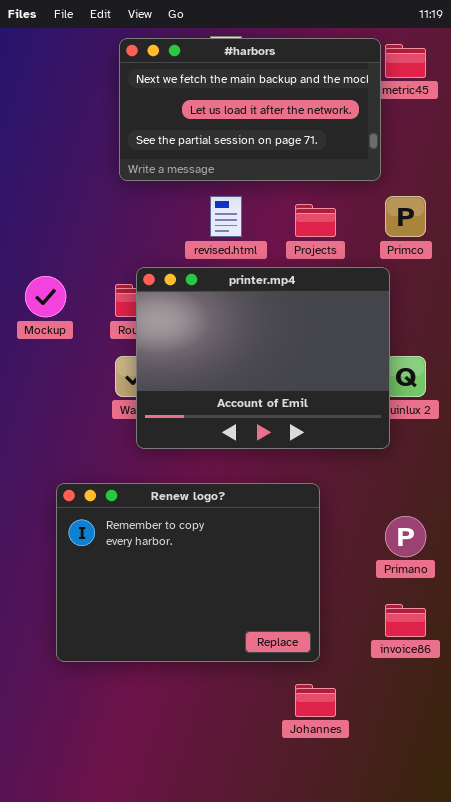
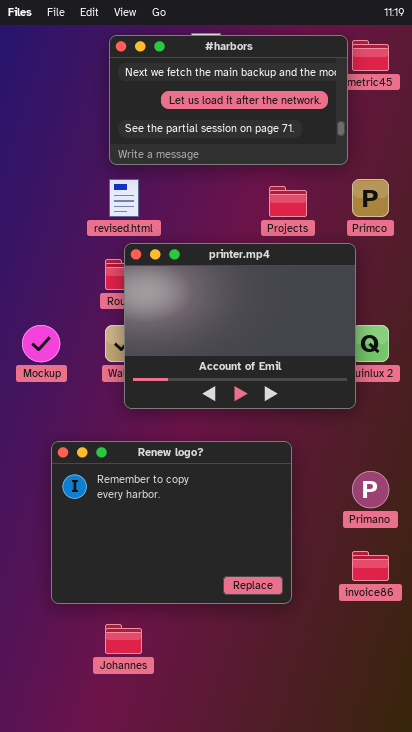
revised.html: [210,196,242,237] -> [109,179,139,217], moved
Mockup: [25,276,66,317] -> [22,325,60,362], moved
Johannes: [295,684,336,717] -> [105,624,142,654], moved

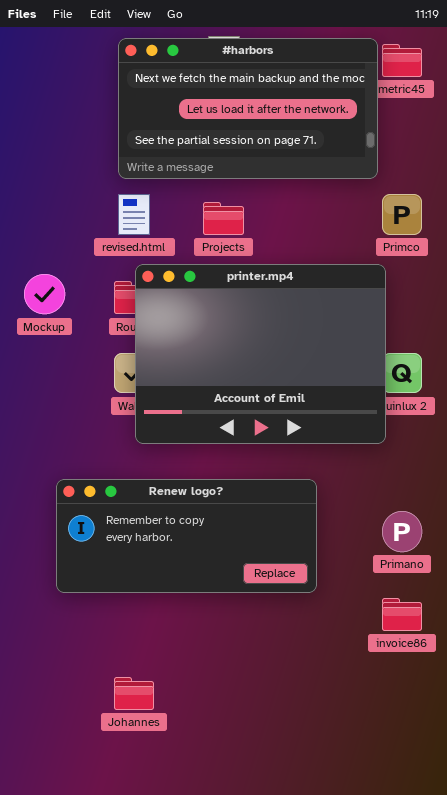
Projects: [269,186,307,217] -> [203,202,244,235], moved
Mockup: [22,325,60,362] -> [24,274,65,314], moved
Renew logo?: [51,441,292,604] -> [56,479,317,593], resized

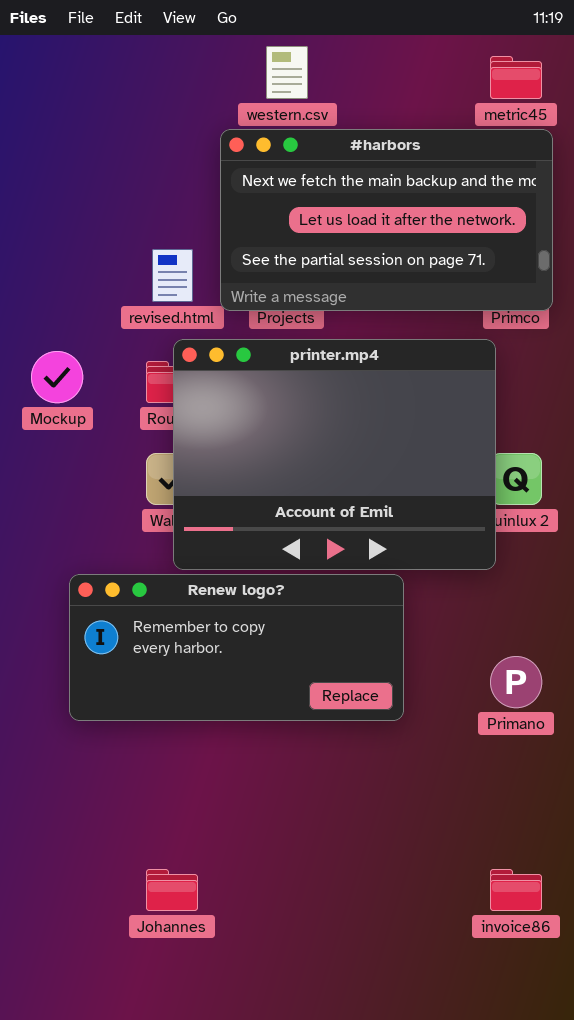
#harbors: [118,38,378,179] -> [220,129,553,311], moved
Renew logo?: [56,479,317,593] -> [69,574,404,721], moved
invoice86: [382,598,422,631] -> [490,869,542,911], moved

